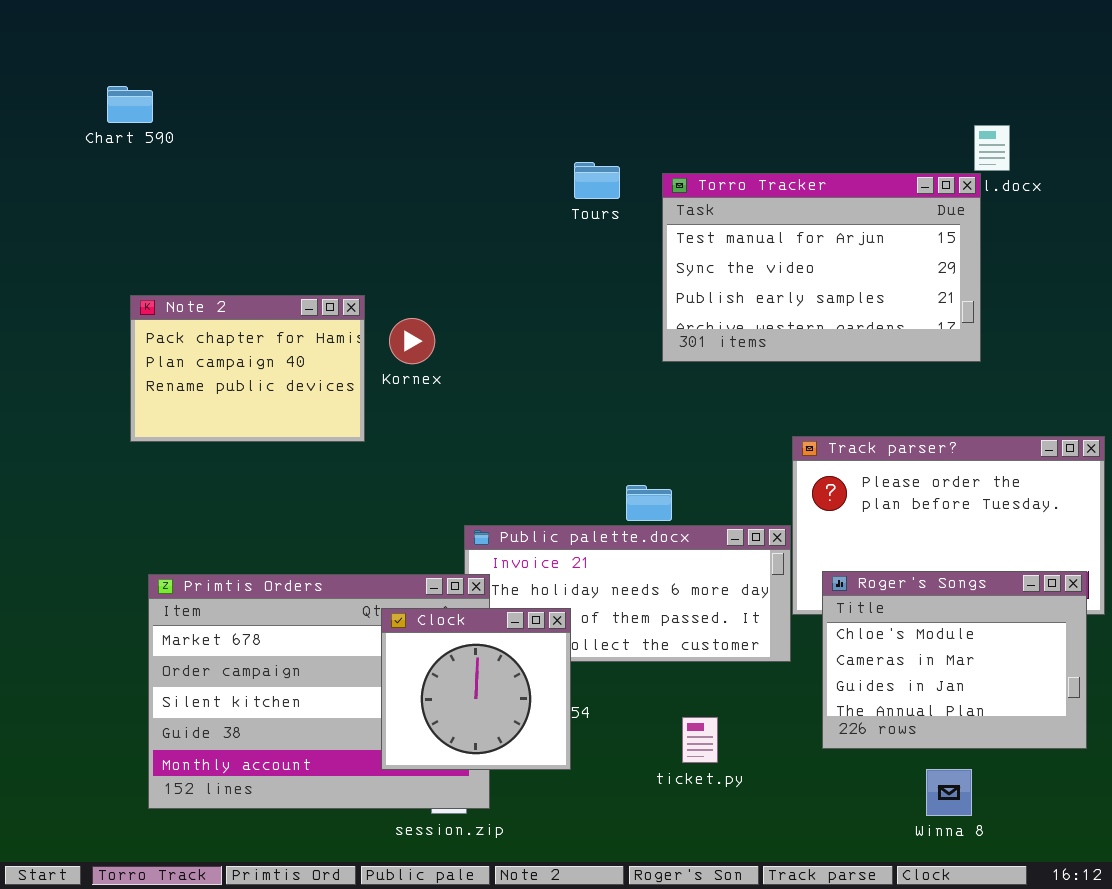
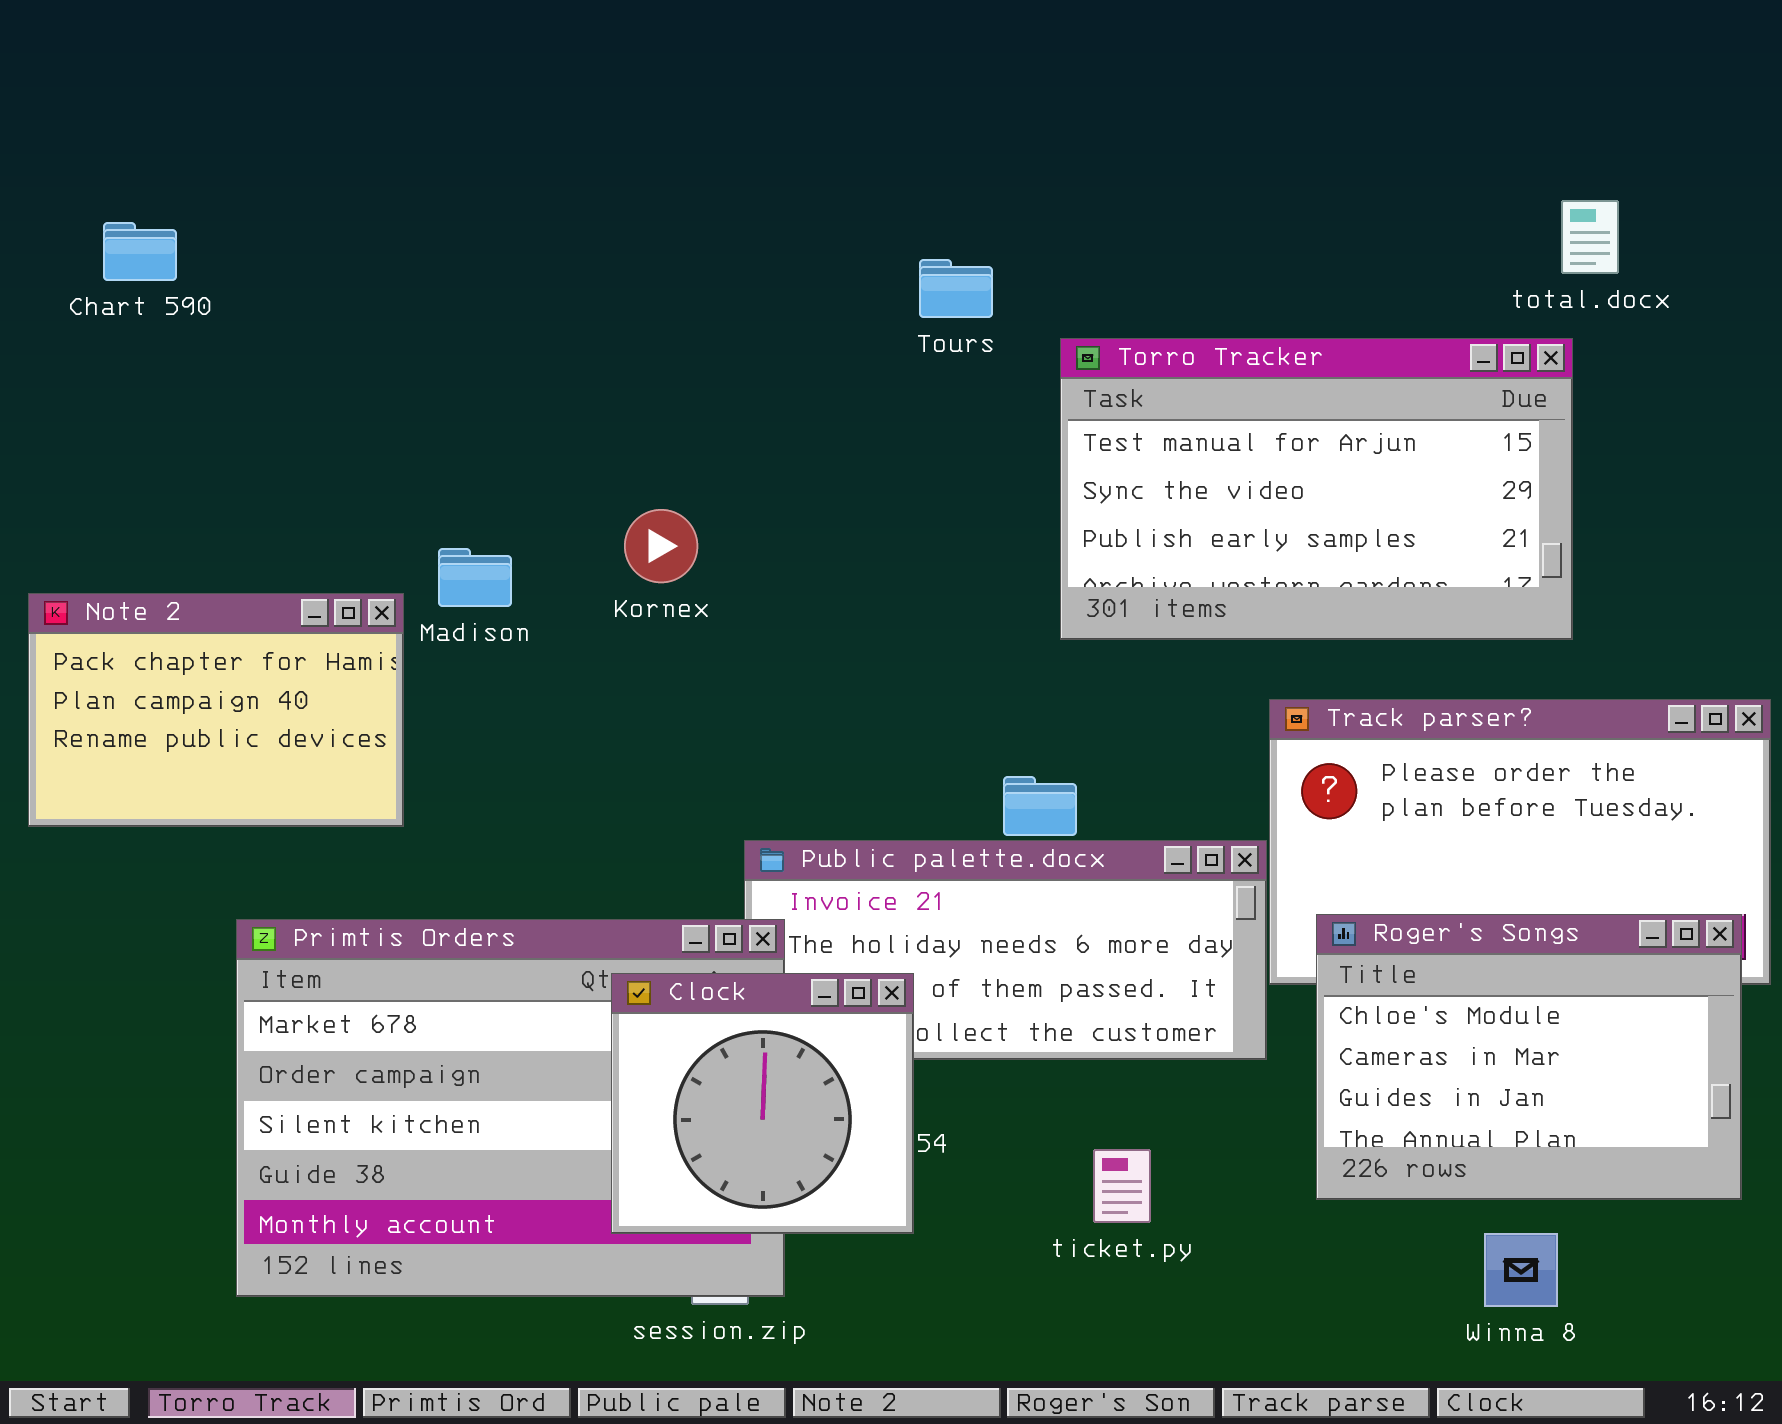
Chart 590: [107,86,153,123] -> [103,222,177,281], moved
Torro Tracker: [662,173,981,362] -> [1060,338,1573,640], moved
Note 2: [130,295,365,442] -> [28,593,404,827], moved

